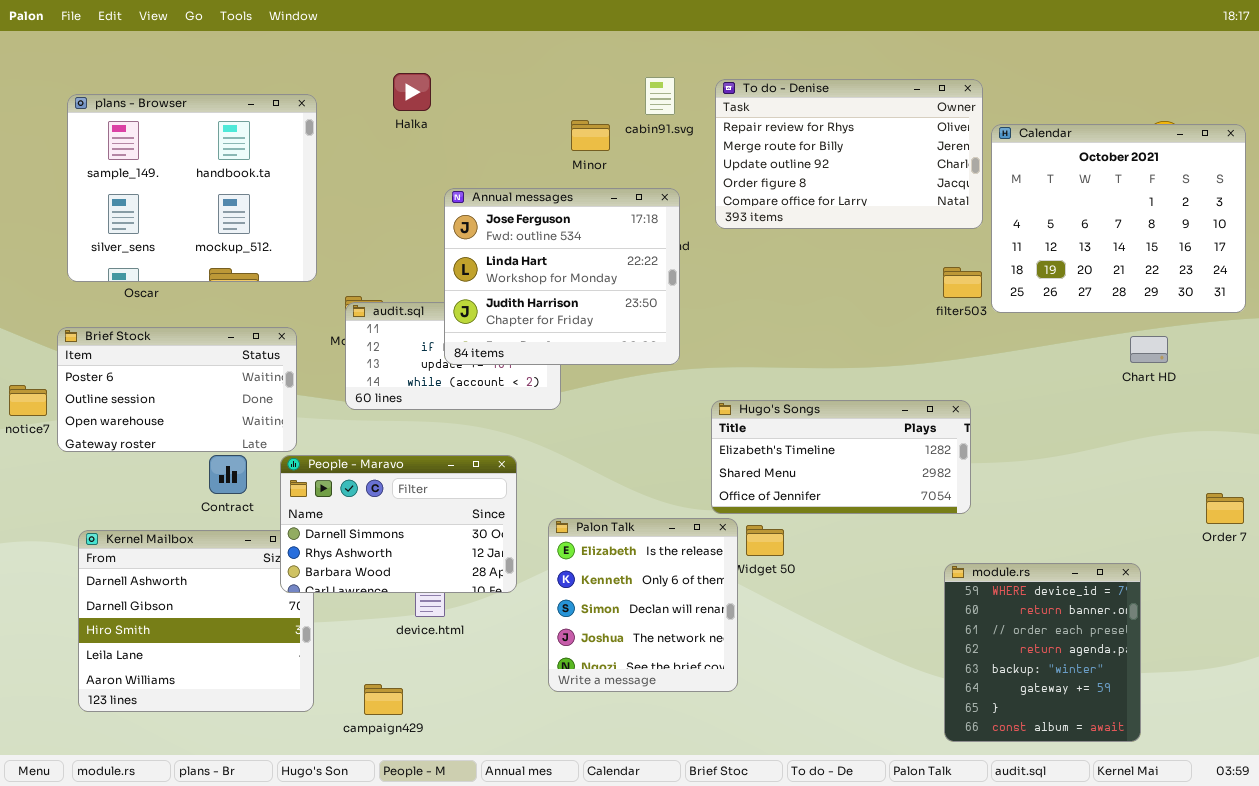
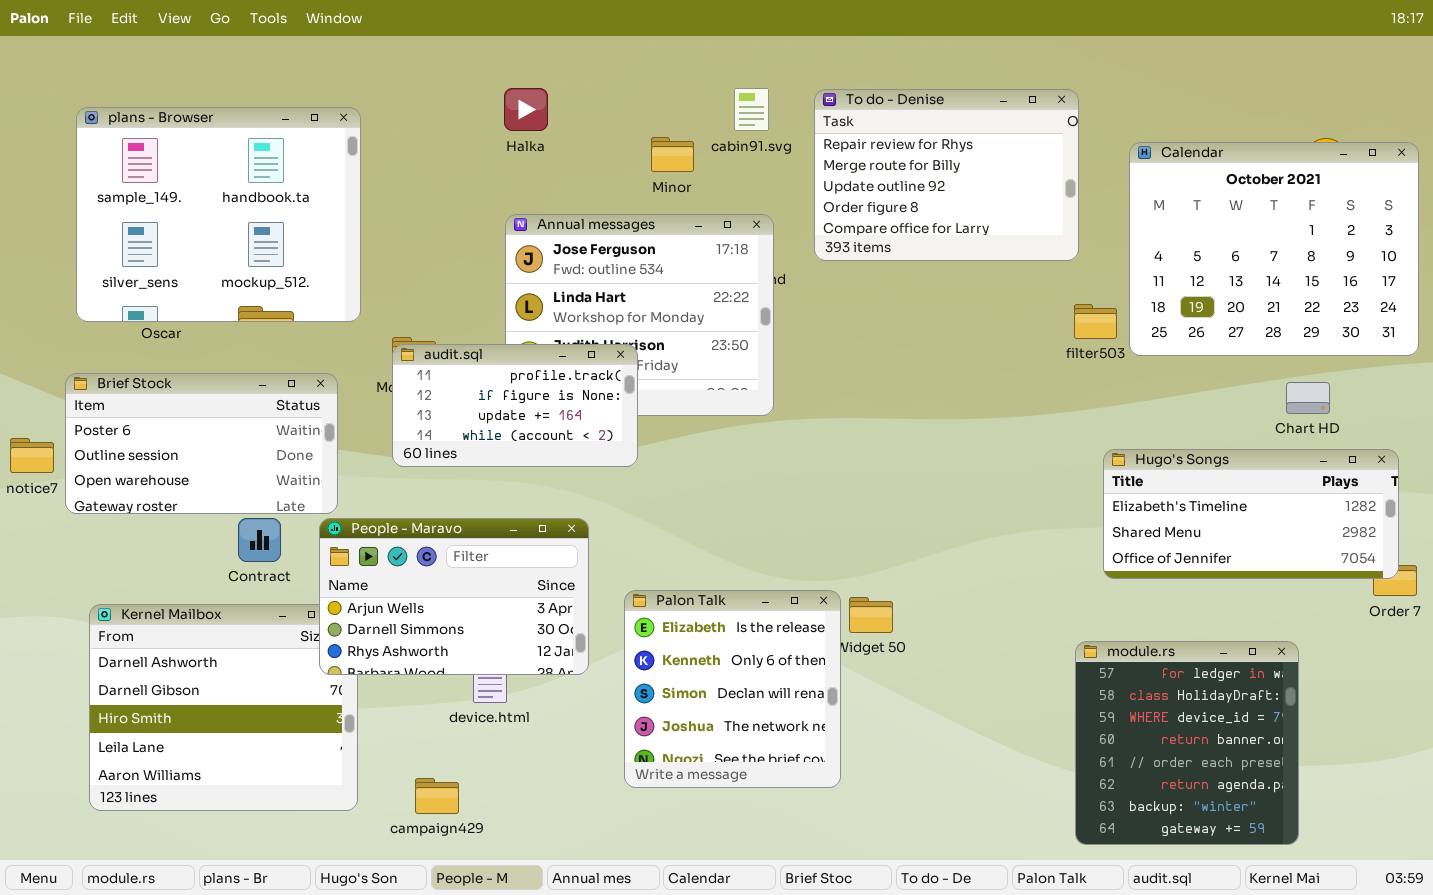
Halka: [393,73,431,111] -> [504,88,548,131], moved
To do - Denise: [715,79,983,229] -> [814,89,1079,261], resized
audit.sql: [345,302,561,410] -> [392,344,638,467], raised
Hugo's Songs: [711,400,971,514] -> [1103,449,1399,579], moved
People - Maravo: [280,455,517,593] -> [319,518,589,675], scrolled up 1 row
module.rs: [944,563,1141,742] -> [1075,641,1299,845], scrolled up 2 rows

